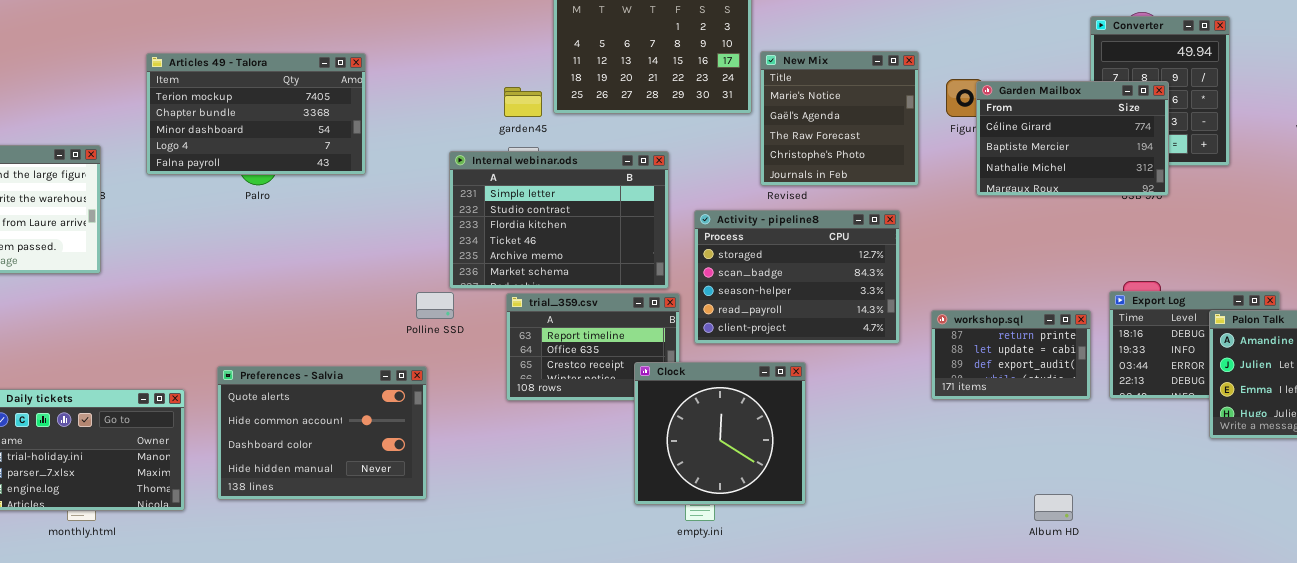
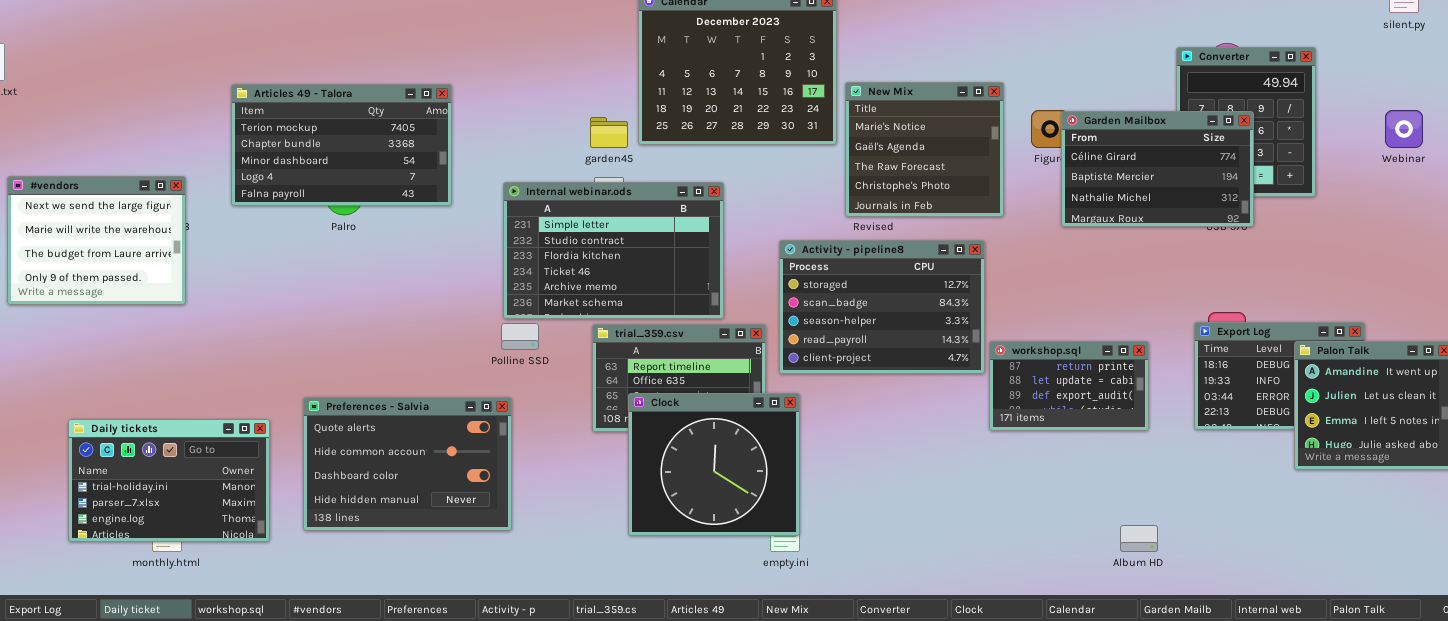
Internal webinar.ods: [449,151,669,289] -> [503,182,724,319], moved
workshop.sql: [931,310,1091,400] -> [989,341,1149,431], moved
Clock: [634,362,806,505] -> [628,393,800,536], moved

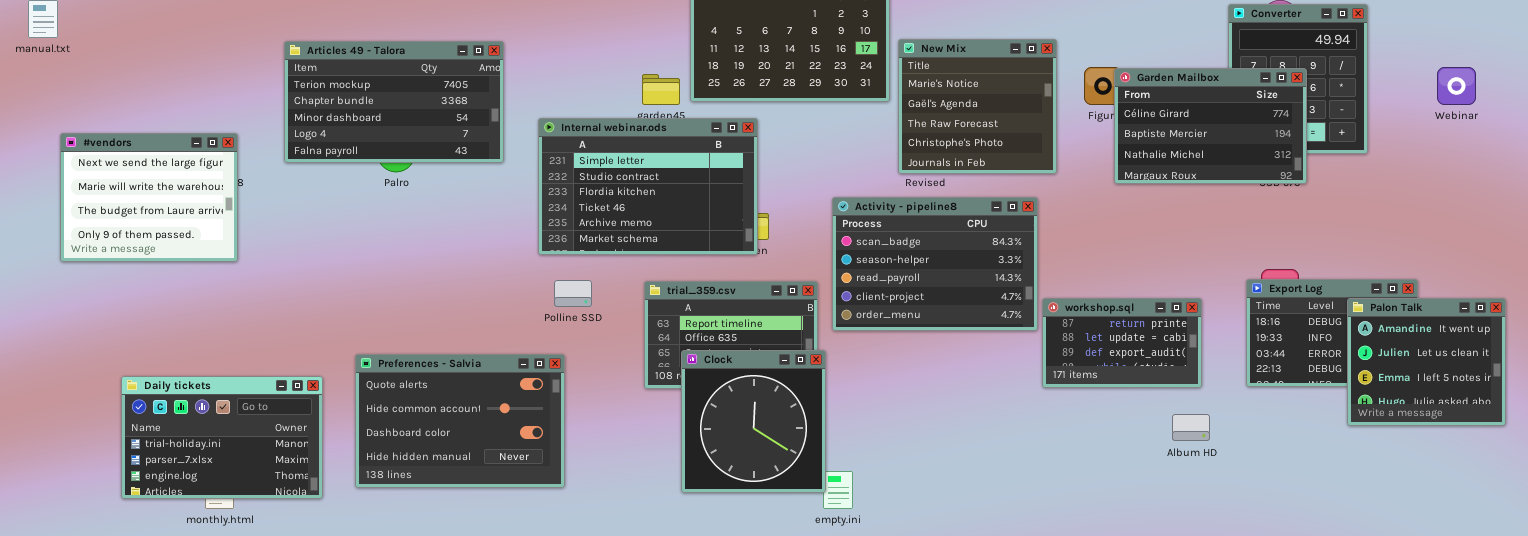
Internal webinar.ods: [503,182,724,319] -> [538,118,758,255], moved
Activity - pipeline8: [779,240,985,374] -> [832,197,1038,331], scrolled down 1 row
Clock: [628,393,800,536] -> [681,350,826,493], resized
Album HD: [1120,525,1158,552] -> [1172,414,1210,441], moved

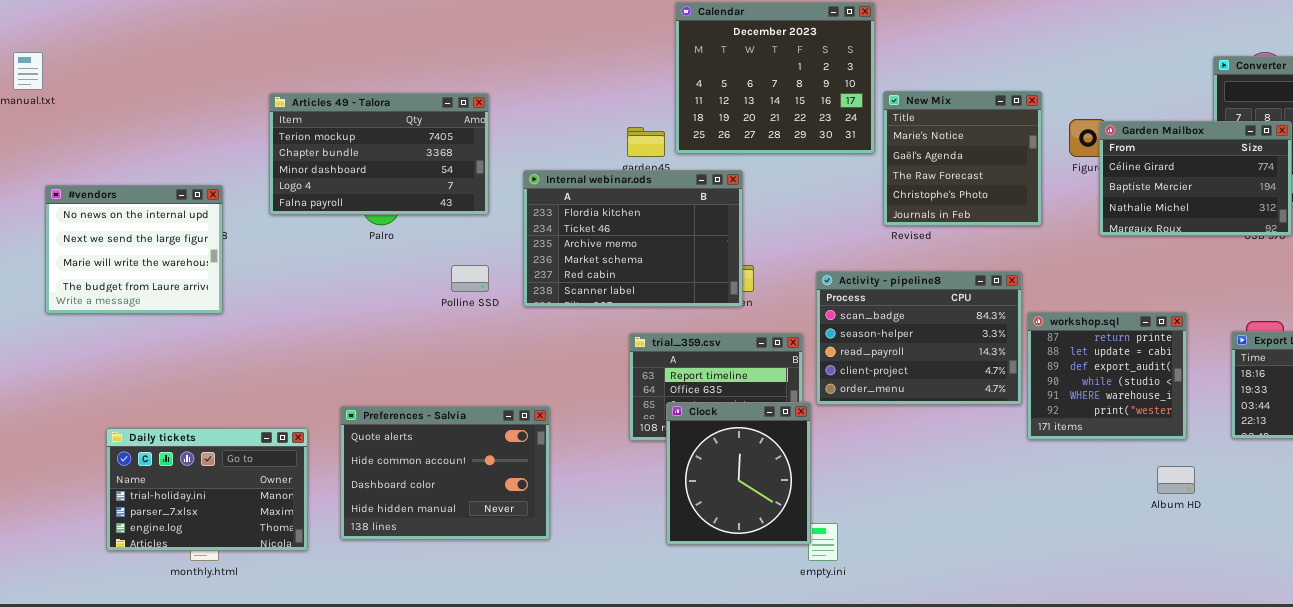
Internal webinar.ods: [538,118,758,255] -> [523,170,743,307], scrolled down 2 rows
#vendors: [60,133,238,262] -> [45,185,223,314], scrolled up 1 row
Activity - pipeline8: [832,197,1038,331] -> [816,271,1022,405], moved
Polline SSD: [554,280,592,307] -> [451,265,489,292], moved
workshop.sql: [1042,298,1202,388] -> [1027,312,1187,440], resized

